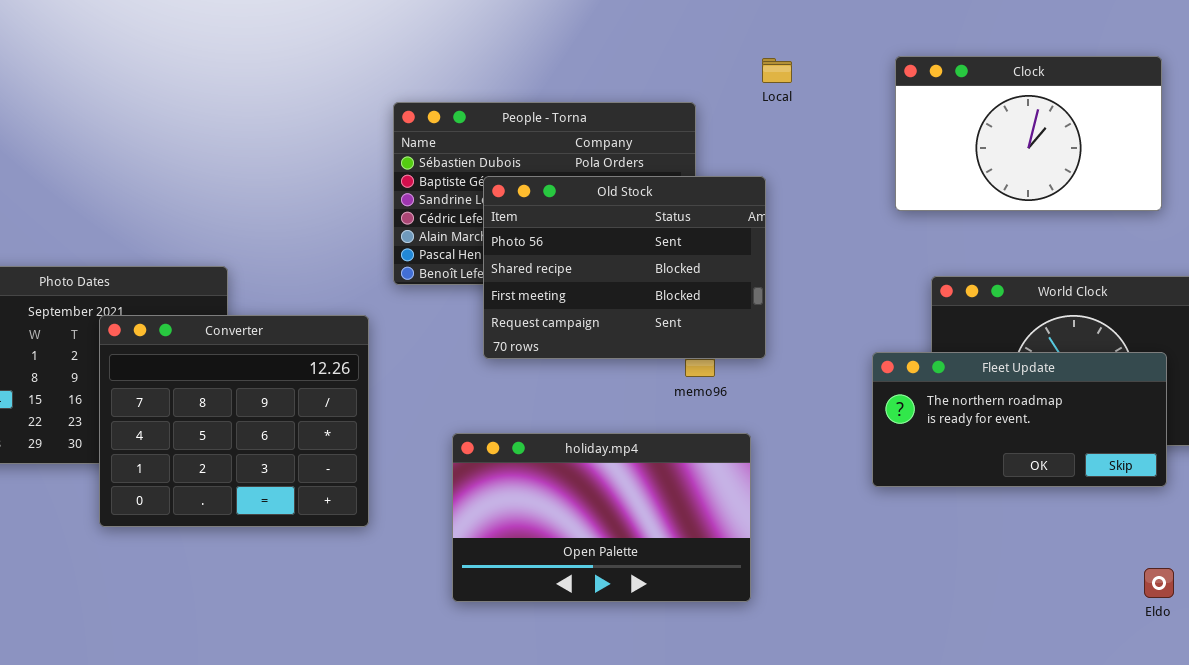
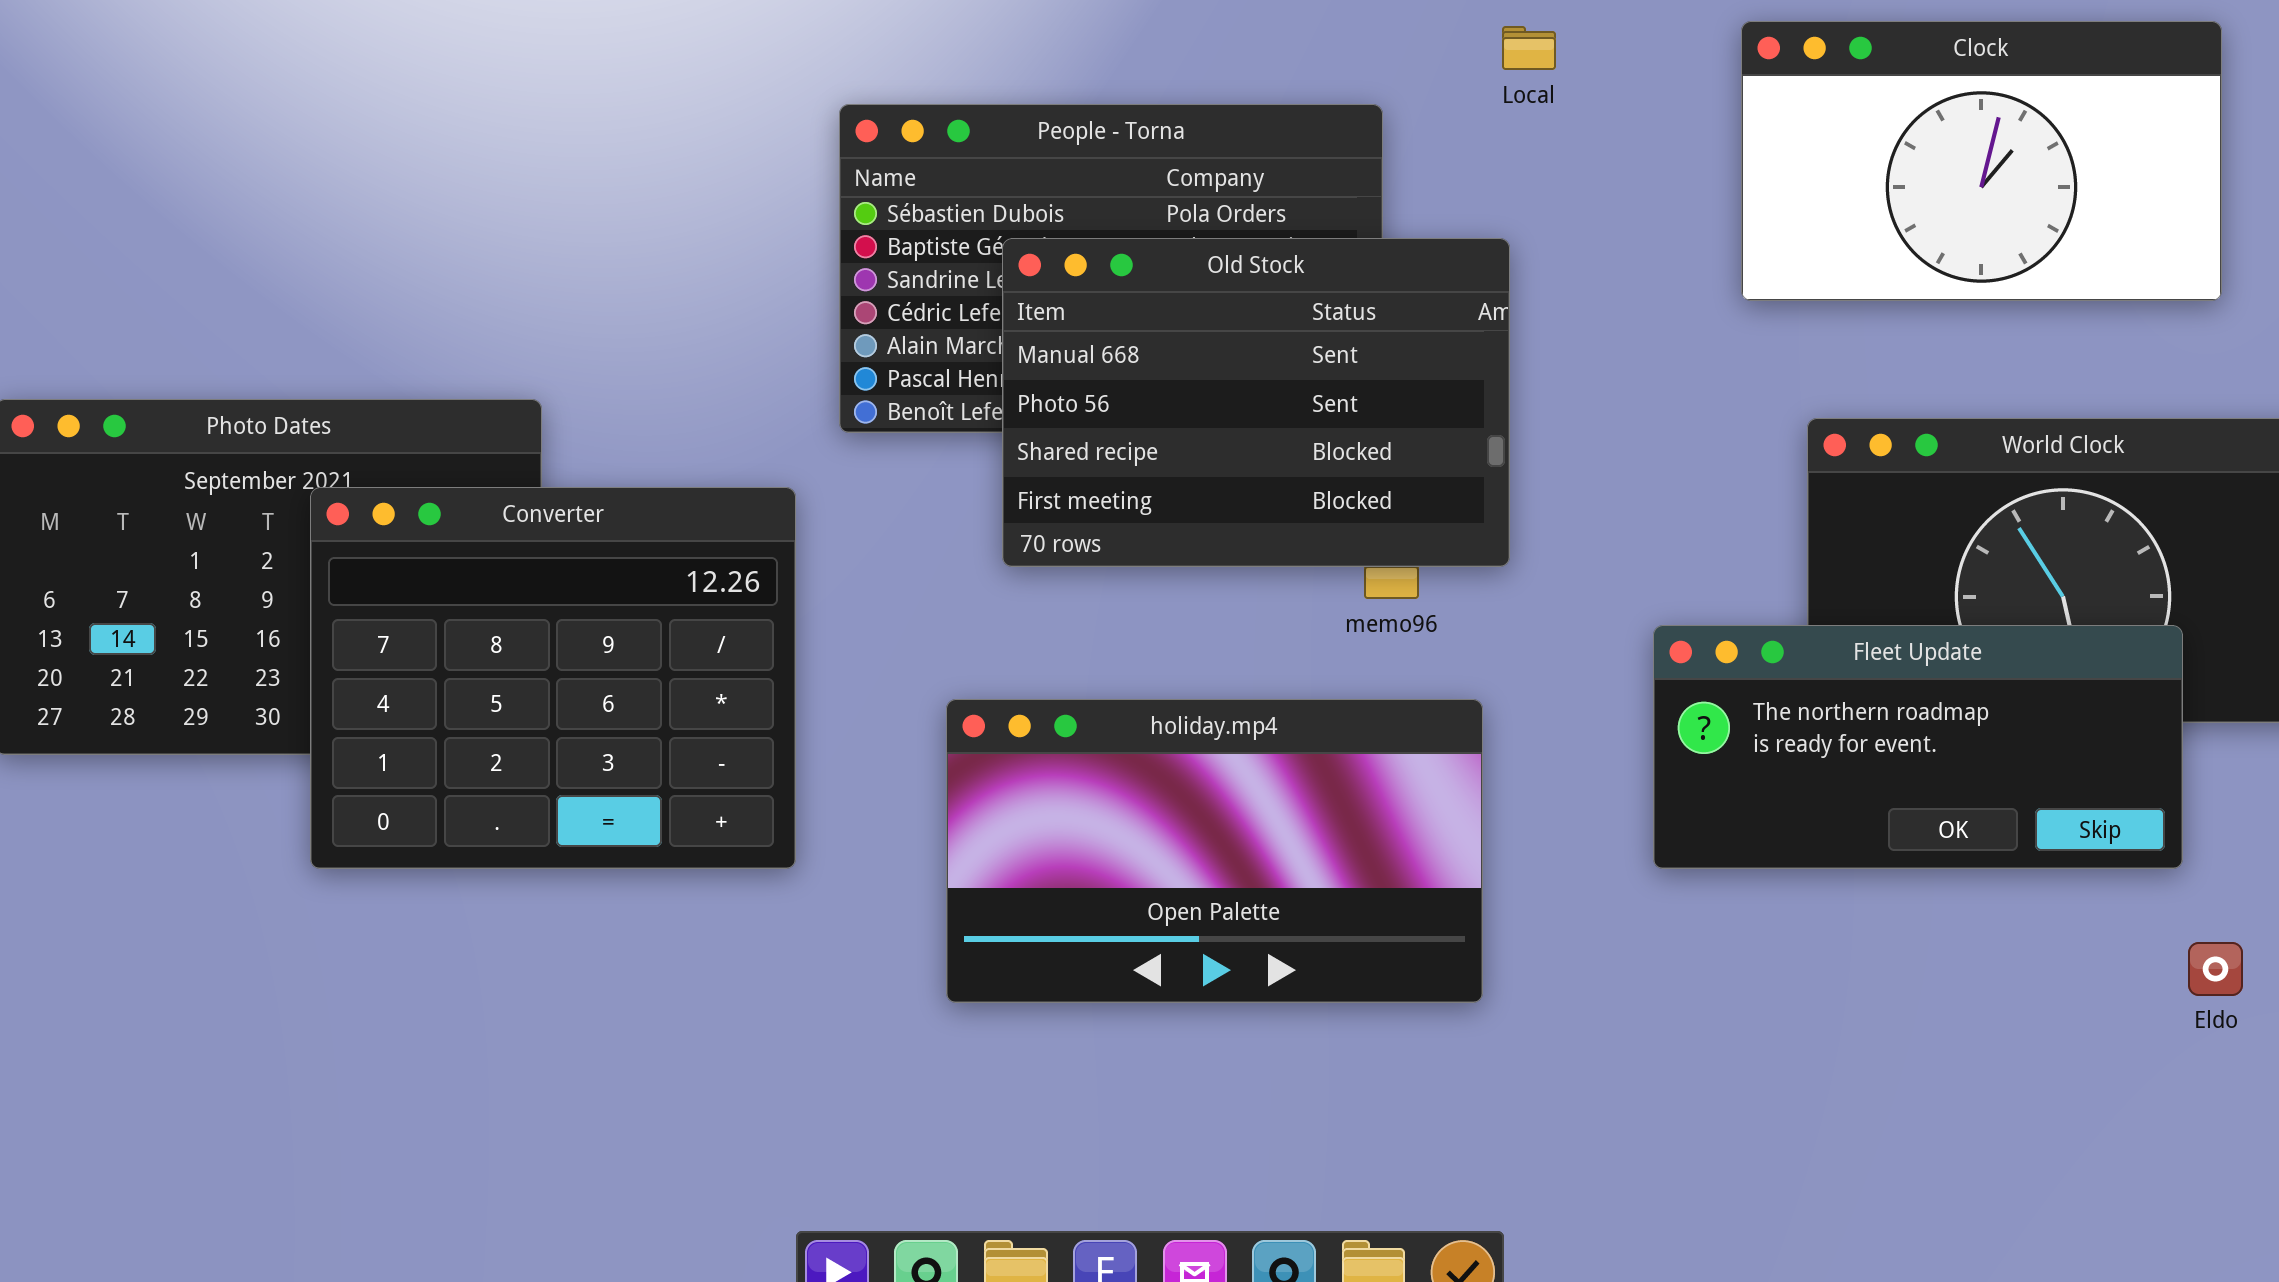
Old Stock: [483,176,766,359] -> [1002,238,1510,567], scrolled up 1 row
Fleet Update: [872,352,1167,487] -> [1653,625,2183,869], moved

